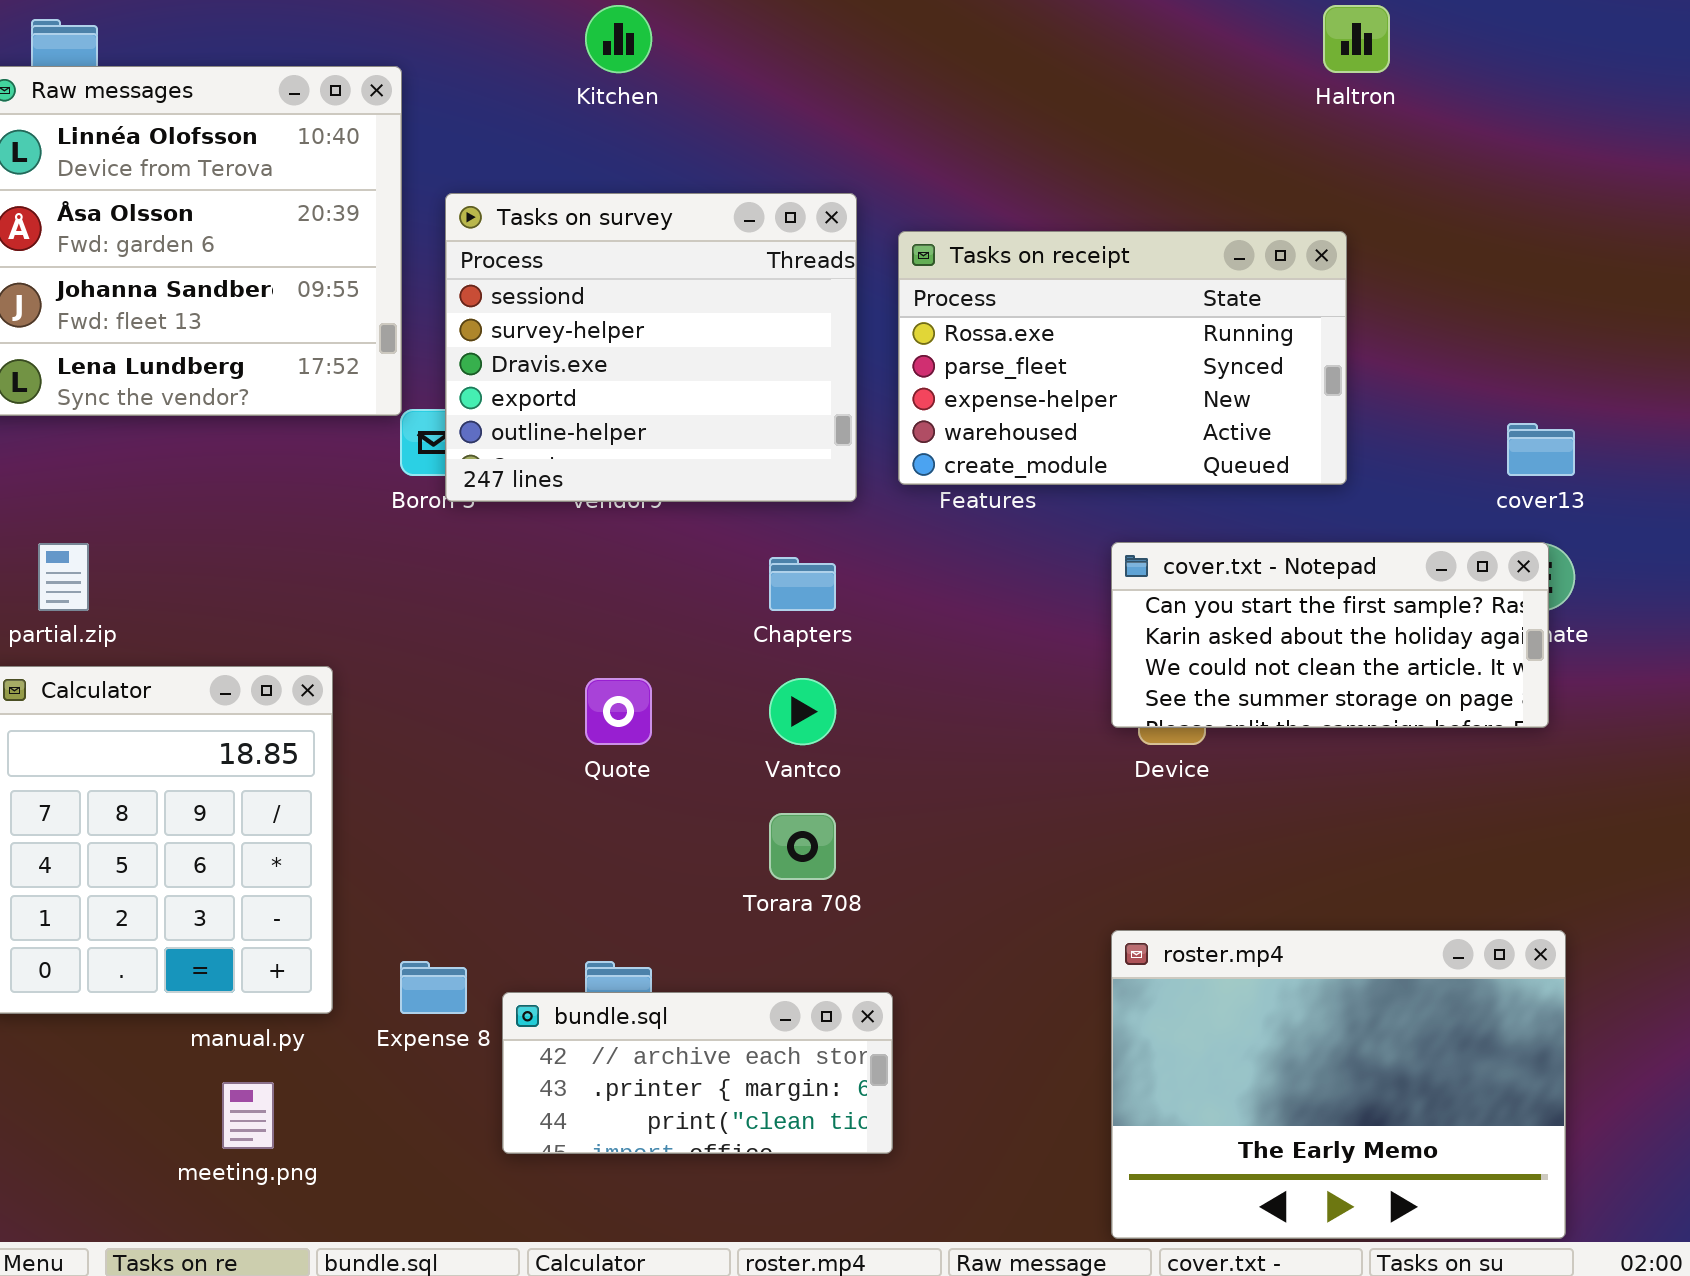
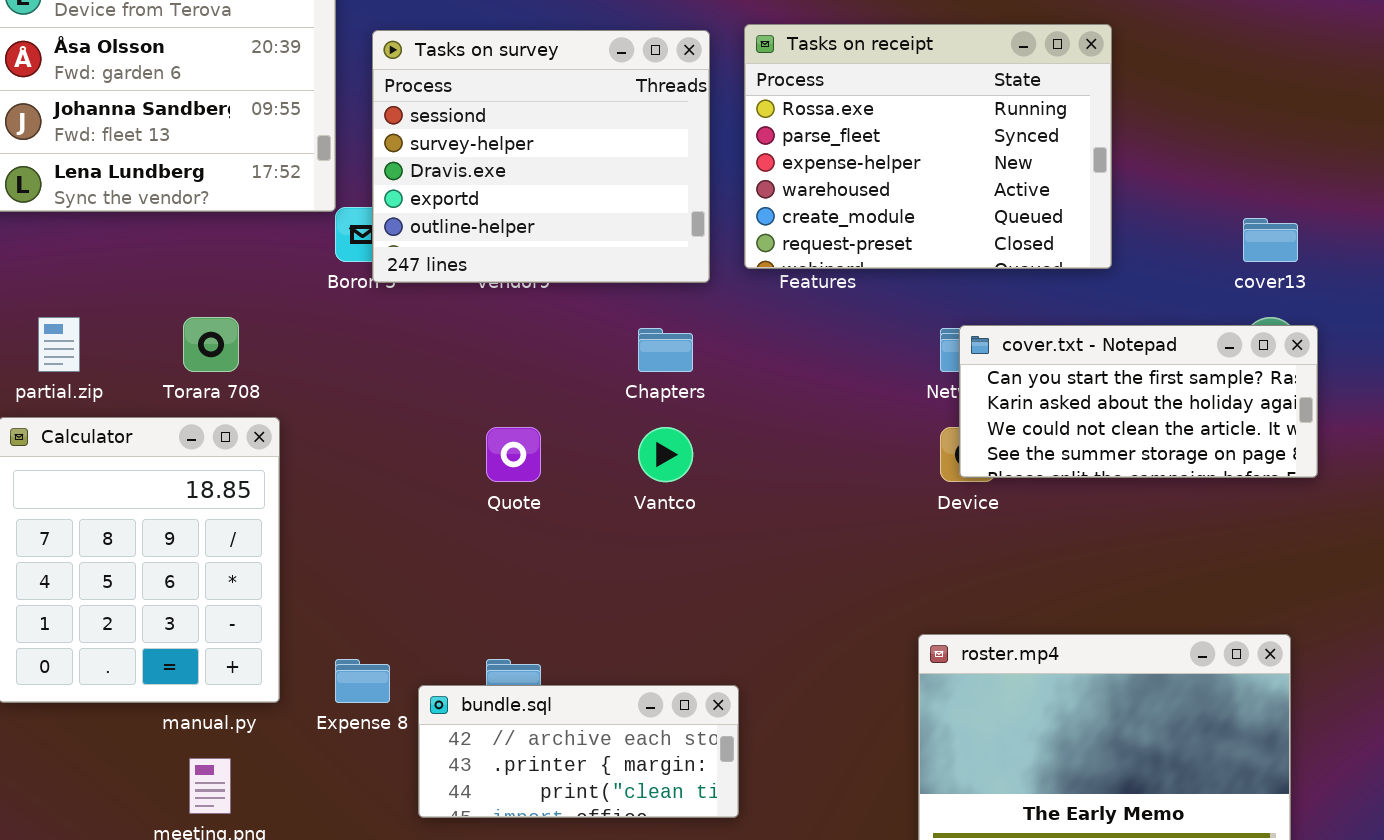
Tasks on receipt: [898,231,1347,485] -> [744,24,1112,269], resized
cover.txt - Notepad: [1111,542,1549,728] -> [959,325,1318,478], moved
Torara 708: [769,813,836,880] -> [183,317,239,372], moved

